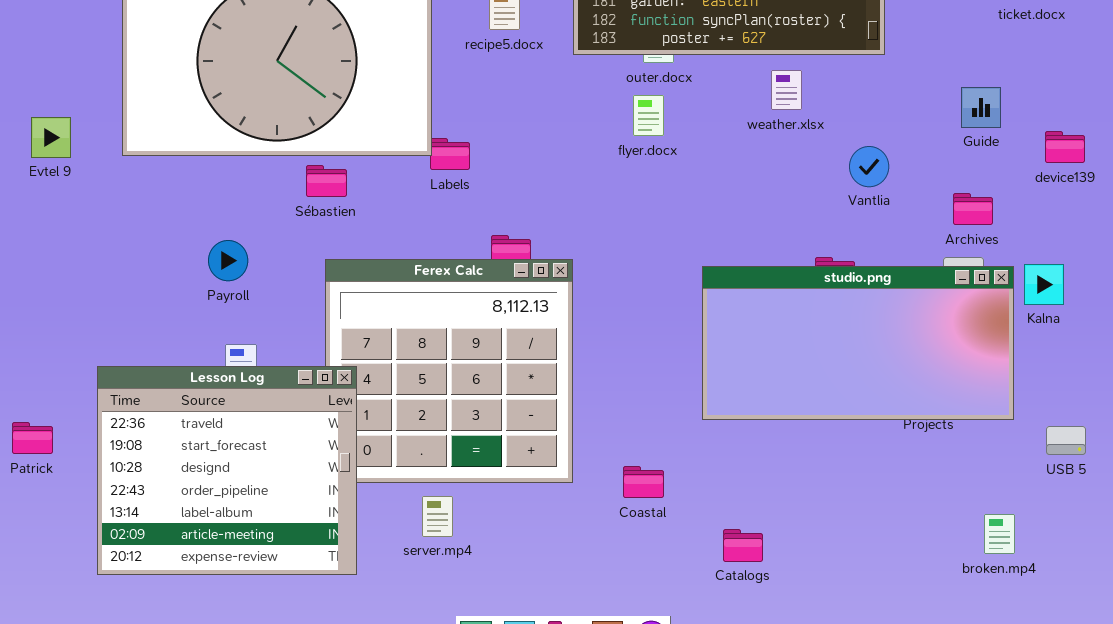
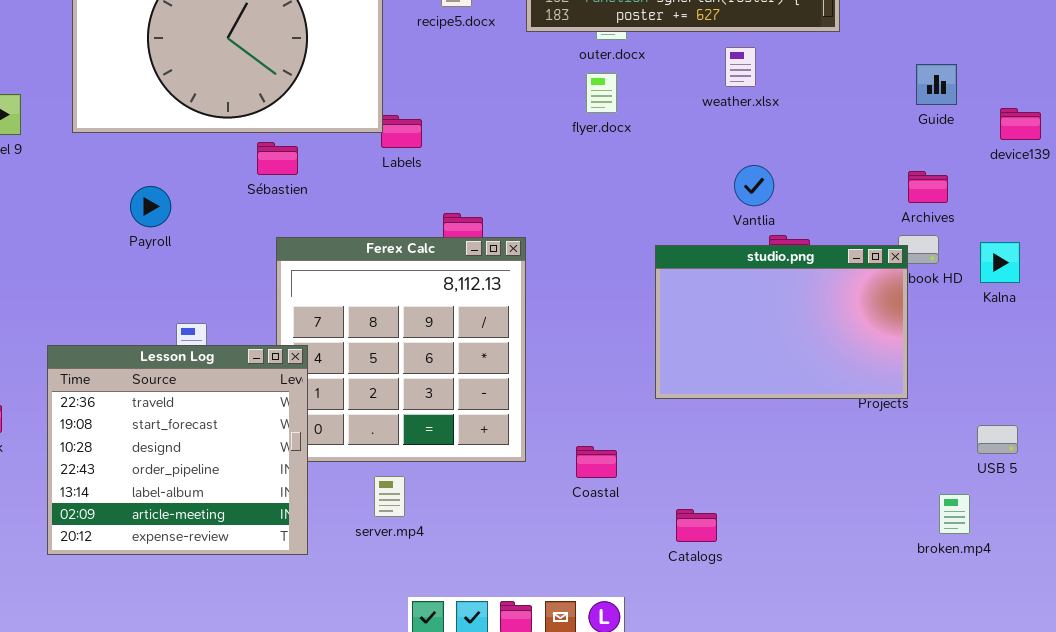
Vantlia: [849,146,889,187] -> [734,165,774,206], moved
Payroll: [208,240,248,281] -> [130,186,171,227], moved
studio.png: [702,266,1014,420] -> [655,245,908,399], resized
USB 5: [1046,426,1086,455] -> [977,425,1018,454], moved

